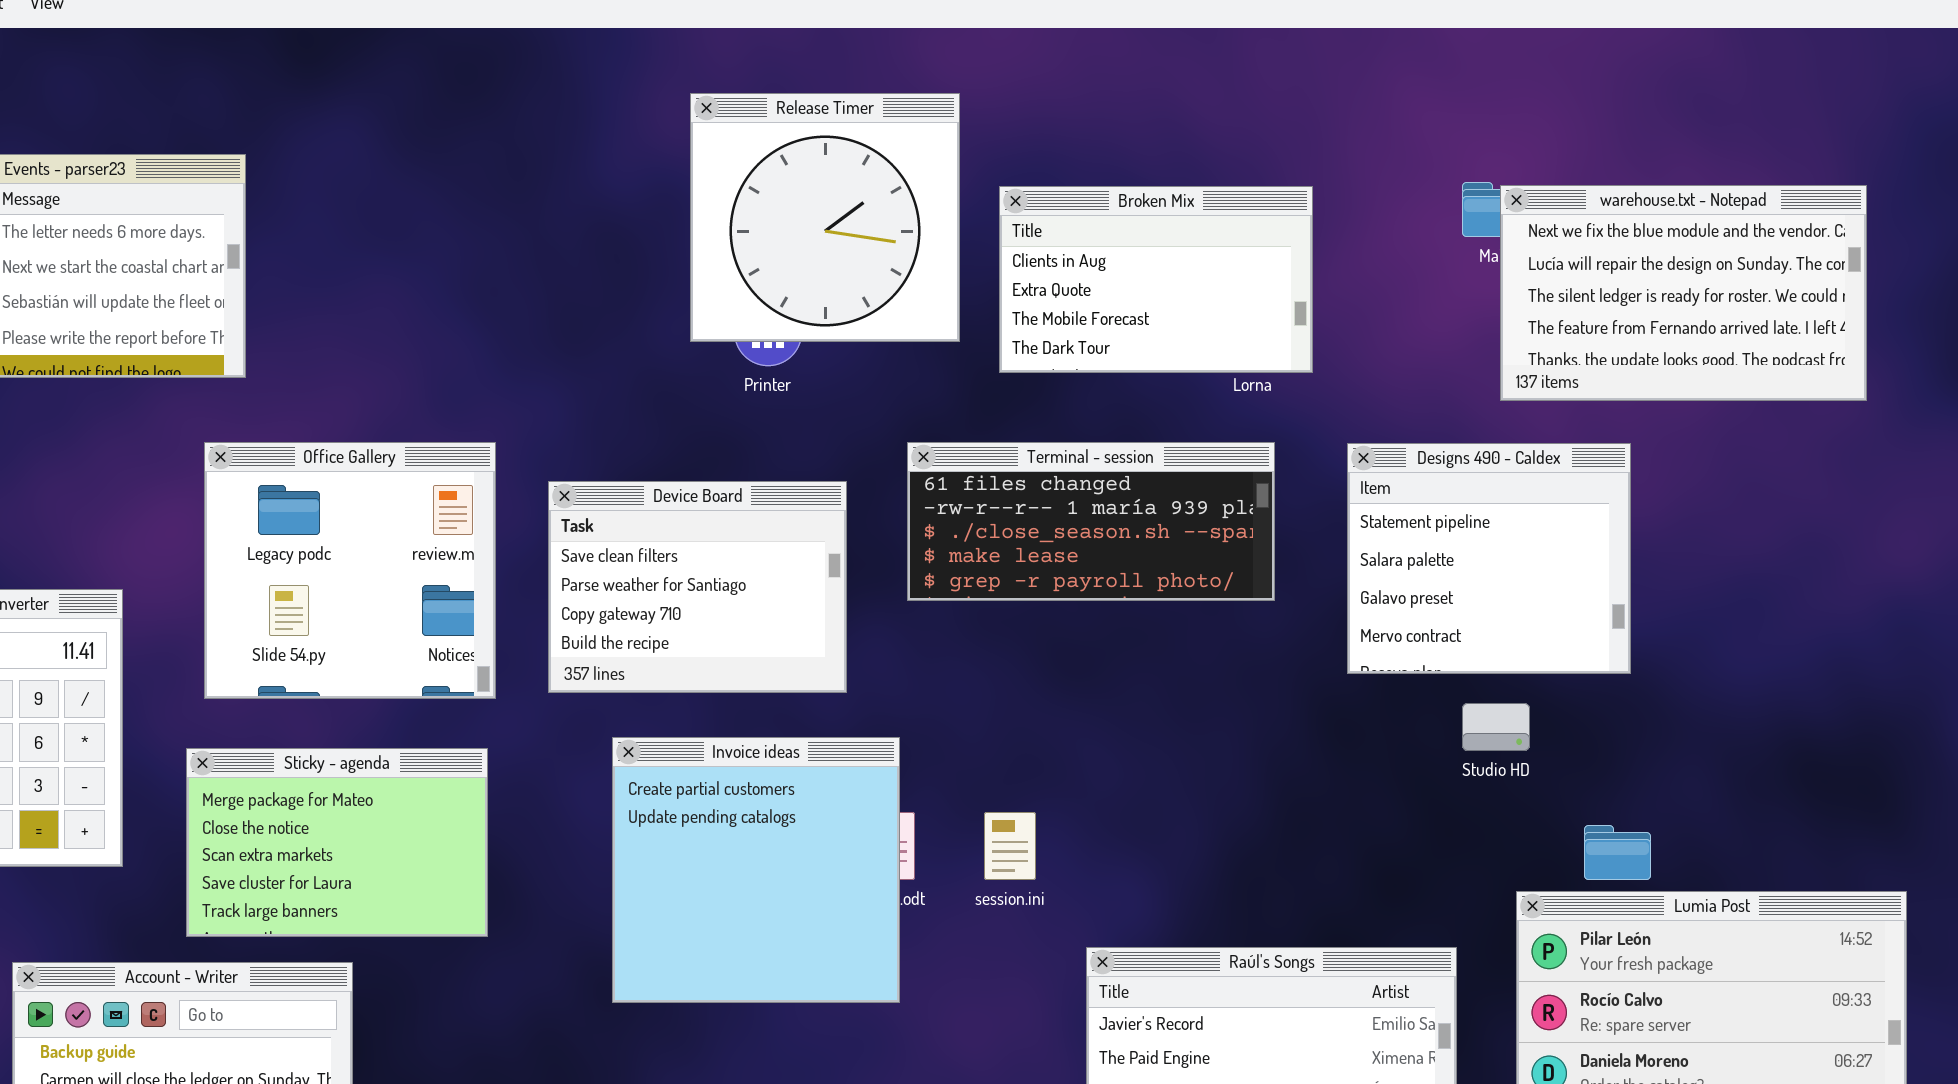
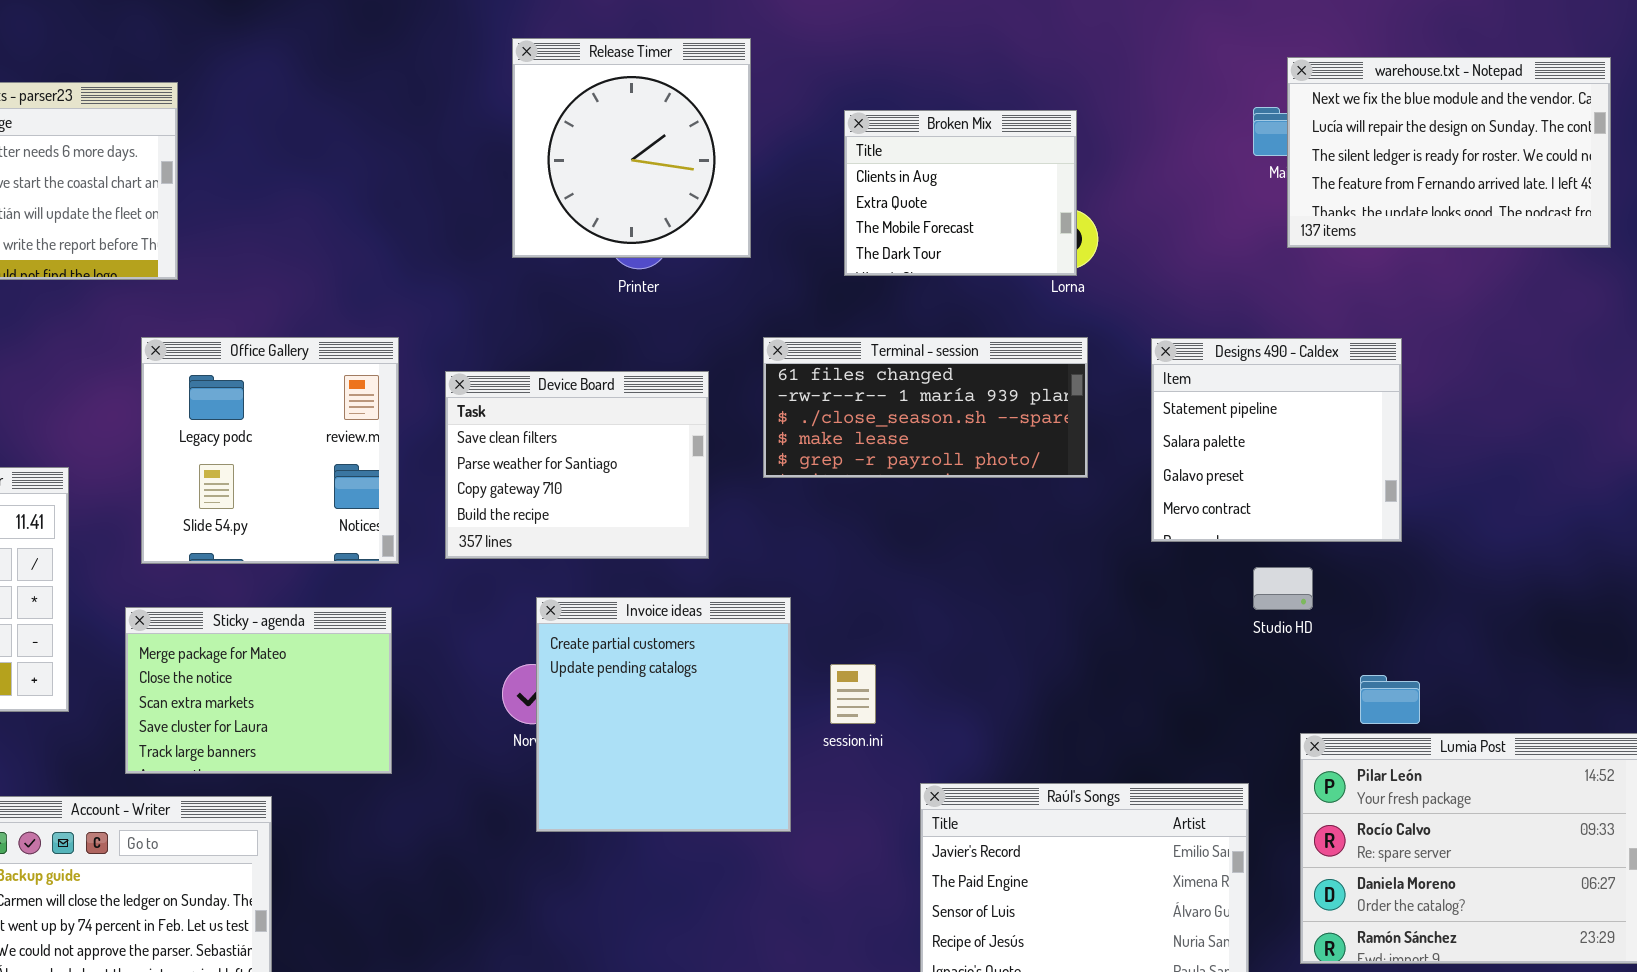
Release Timer: [690,93,960,342] -> [512,38,751,258], moved
warehouse.txt - Notepad: [1500,185,1867,401] -> [1287,57,1611,248], moved
Broken Mix: [999,186,1313,373] -> [844,110,1077,276], resized
Invoice ideas: [612,737,900,1003] -> [536,597,791,832], moved

